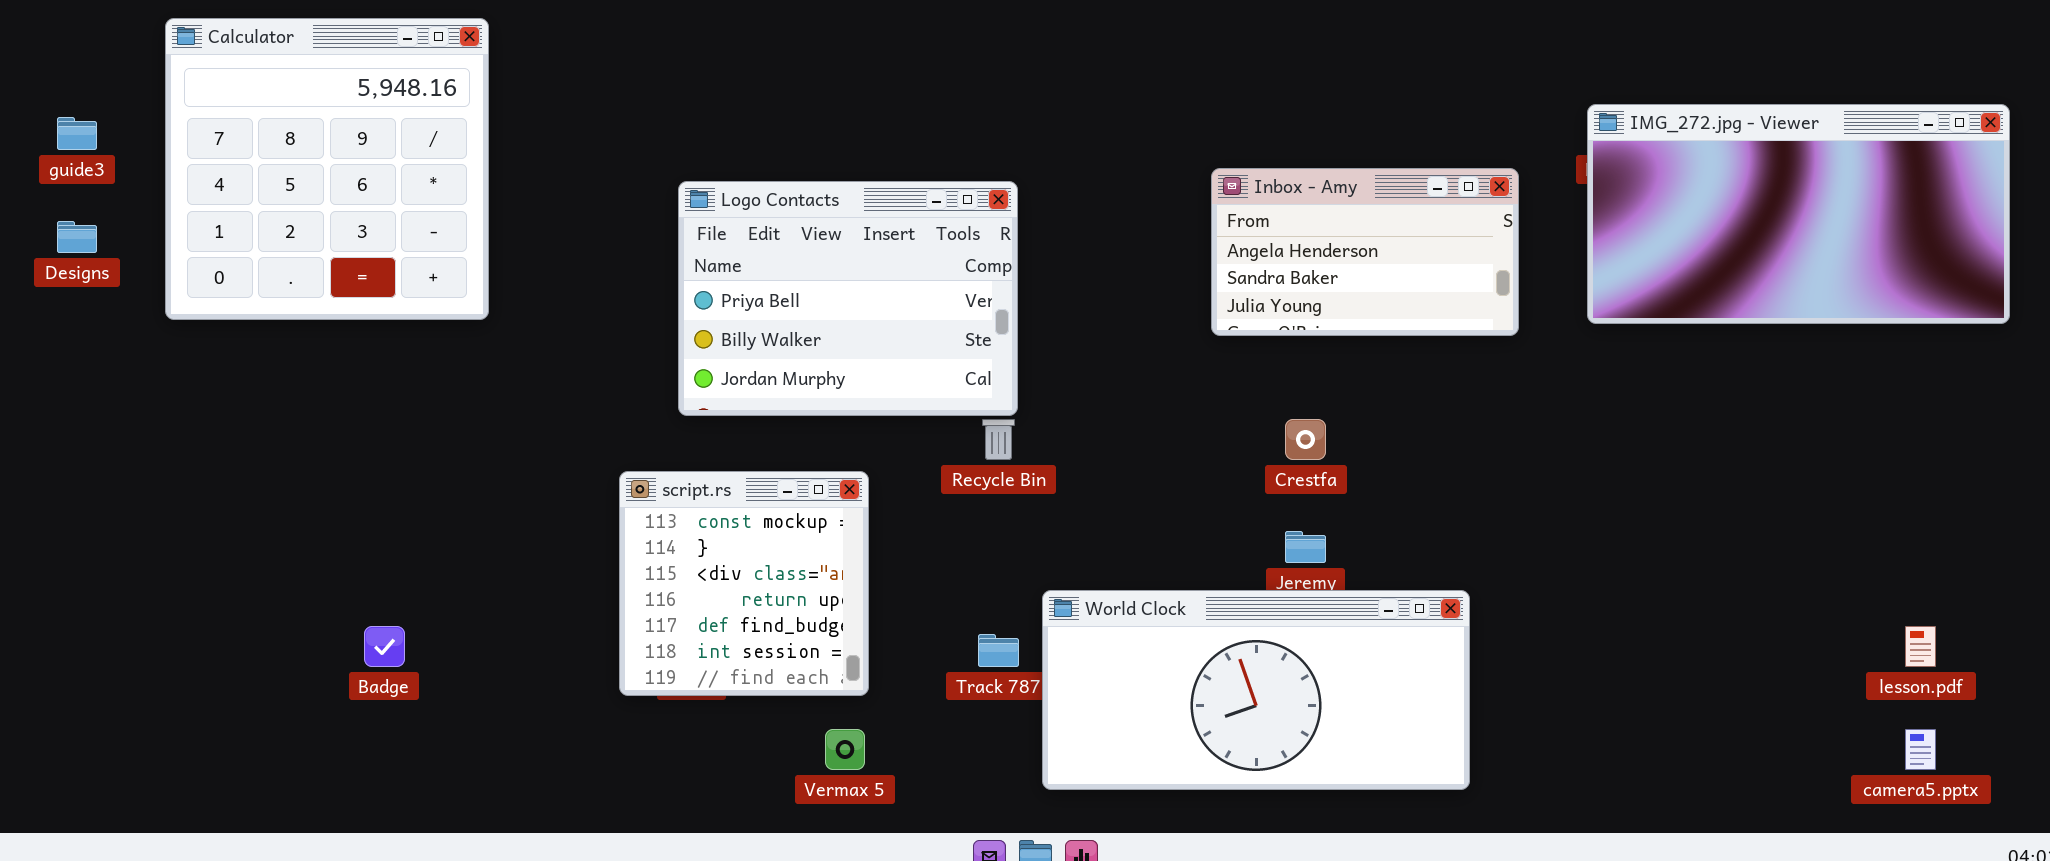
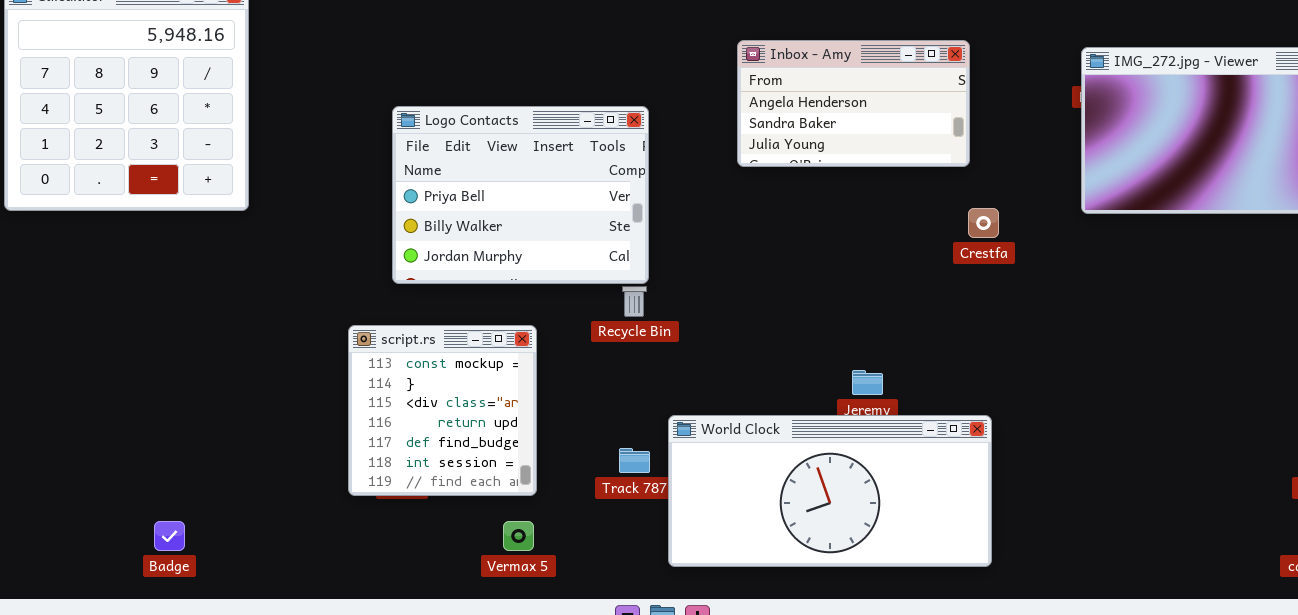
Inbox - Amy: [1211,168,1519,336] -> [737,40,970,167], moved
Crestfa: [1285,419,1326,460] -> [968,208,999,238], moved
Badge: [364,626,405,667] -> [154,521,185,551], moved

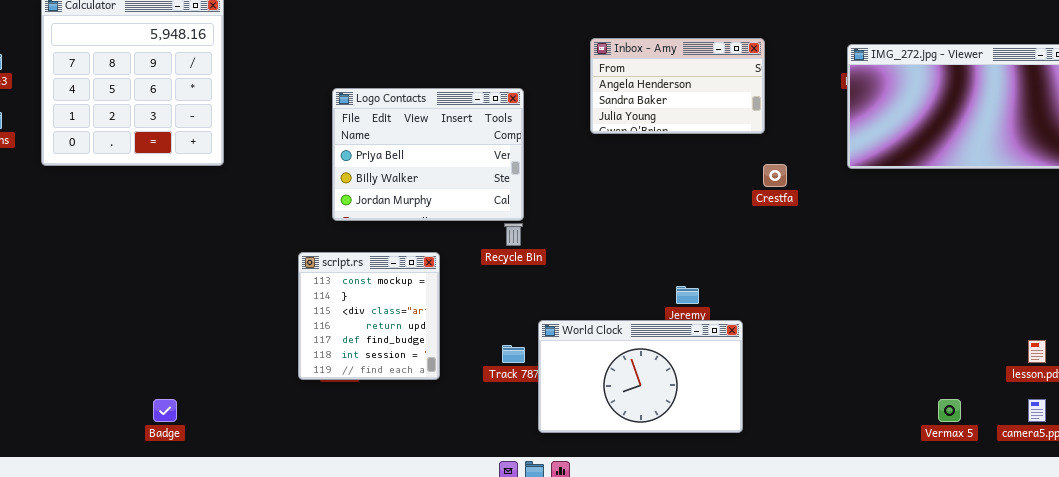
World Clock: [668,415,992,567] -> [538,320,743,433], resized
Vermax 5: [503,521,534,551] -> [938,399,961,422], moved

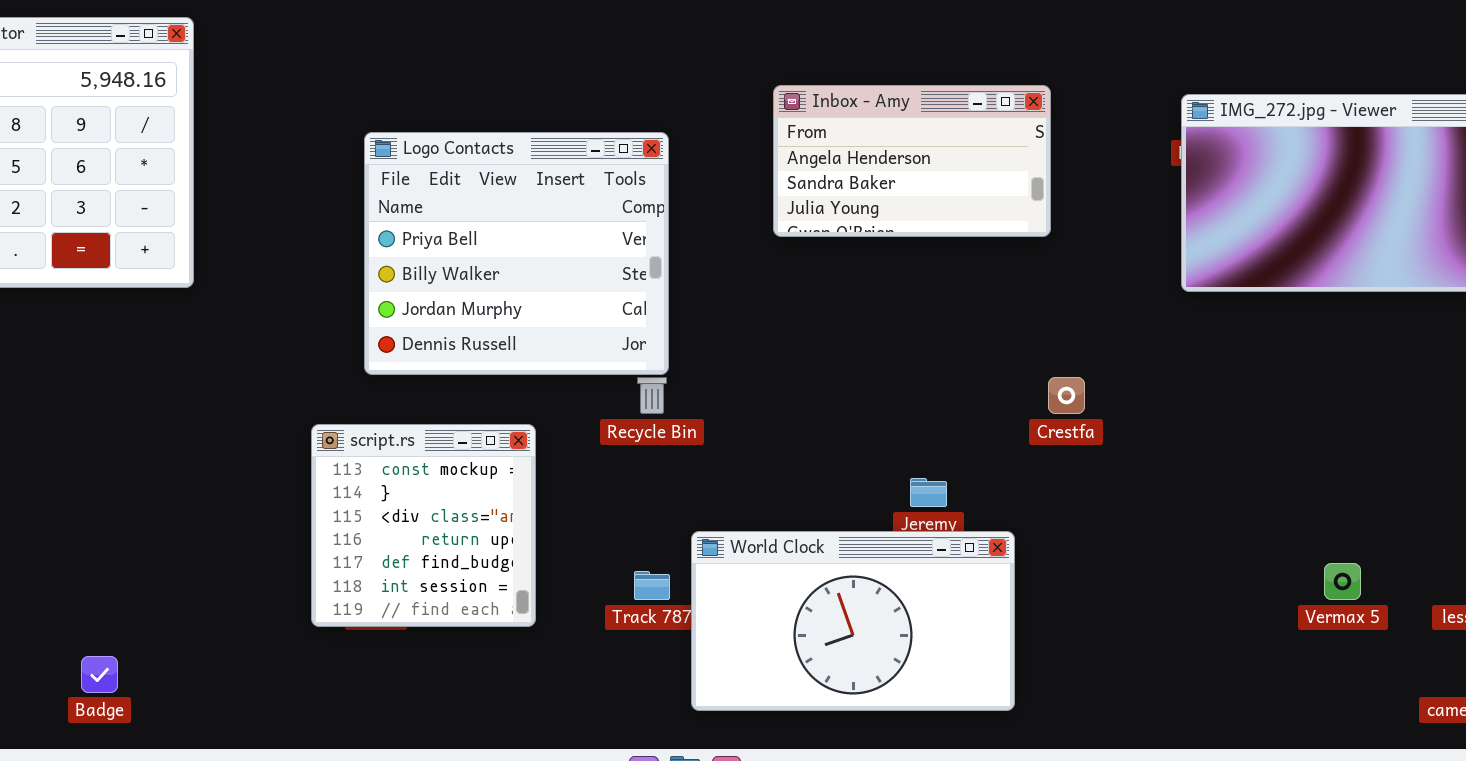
Logo Contacts: [332,88,524,221] -> [364,132,669,375], resized
Crestfa: [763,164,787,187] -> [1048,377,1085,414], moved
Vermax 5: [938,399,961,422] -> [1324,563,1361,600], moved

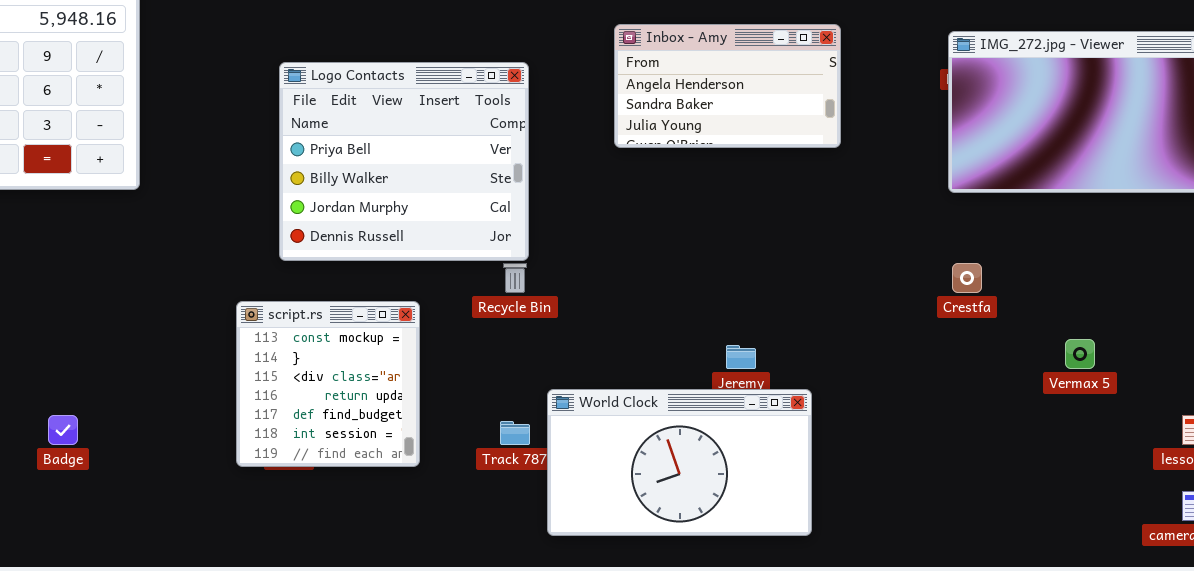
Crestfa: [1048,377,1085,414] -> [952,263,982,293], moved
Vermax 5: [1324,563,1361,600] -> [1065,339,1095,369], moved
Badge: [81,656,118,693] -> [48,415,78,445], moved

